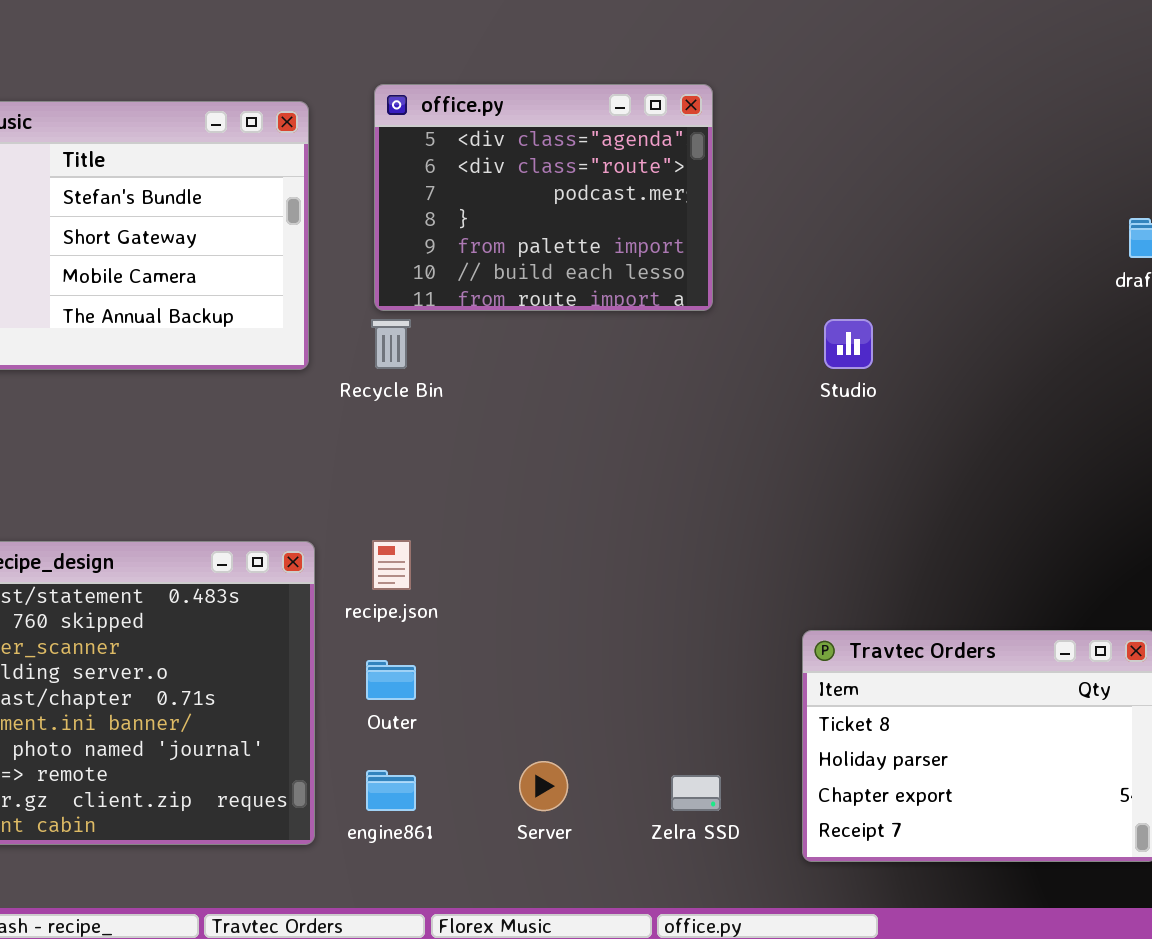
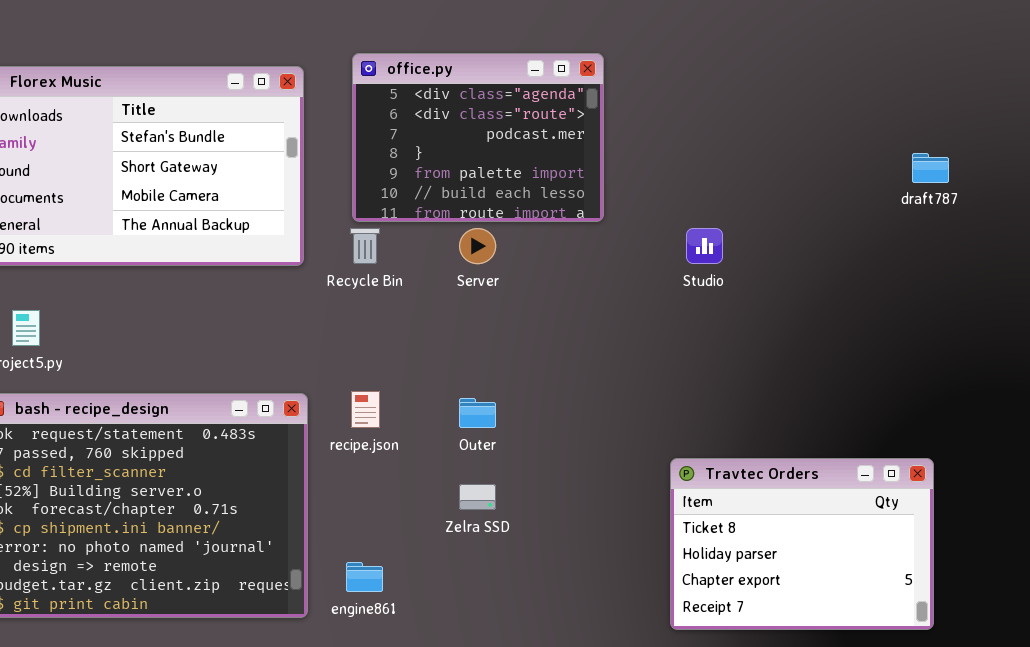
Outer: [366,660,416,700] -> [459,398,496,428], moved
Server: [519,761,568,811] -> [459,228,496,264], moved
Zelra SSD: [671,775,721,811] -> [459,484,496,510], moved

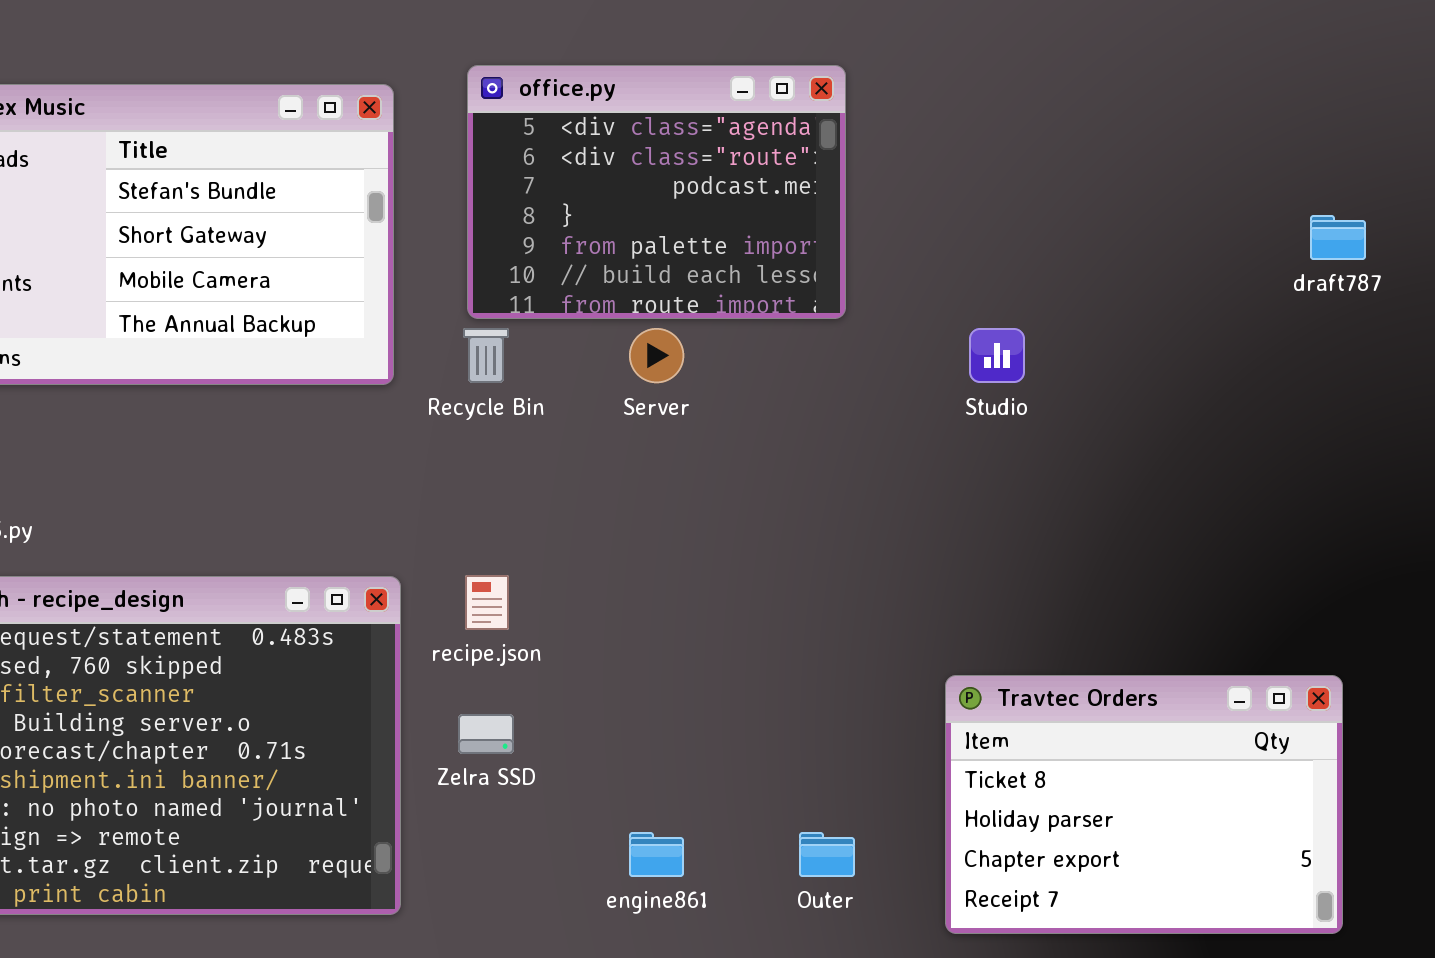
Outer: [459,398,496,428] -> [799,832,855,877], moved
Zelra SSD: [459,484,496,510] -> [458,714,514,754], moved
engine861: [346,562,383,592] -> [629,832,684,877], moved

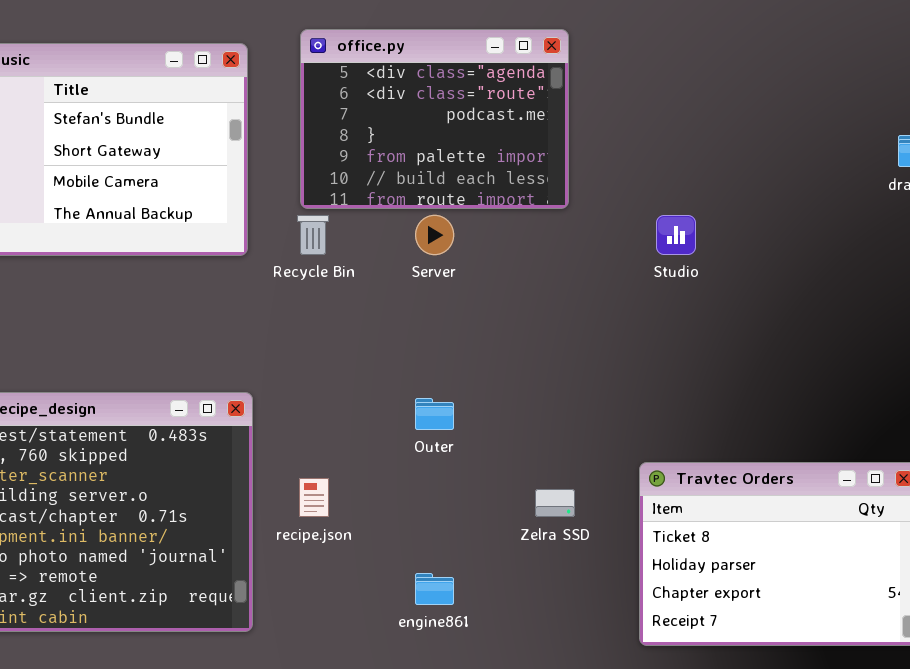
recipe.json: [465,575,509,630] -> [299,478,329,517], moved
Zelra SSD: [458,714,514,754] -> [535,489,575,517], moved
Outer: [799,832,855,877] -> [415,398,454,430], moved

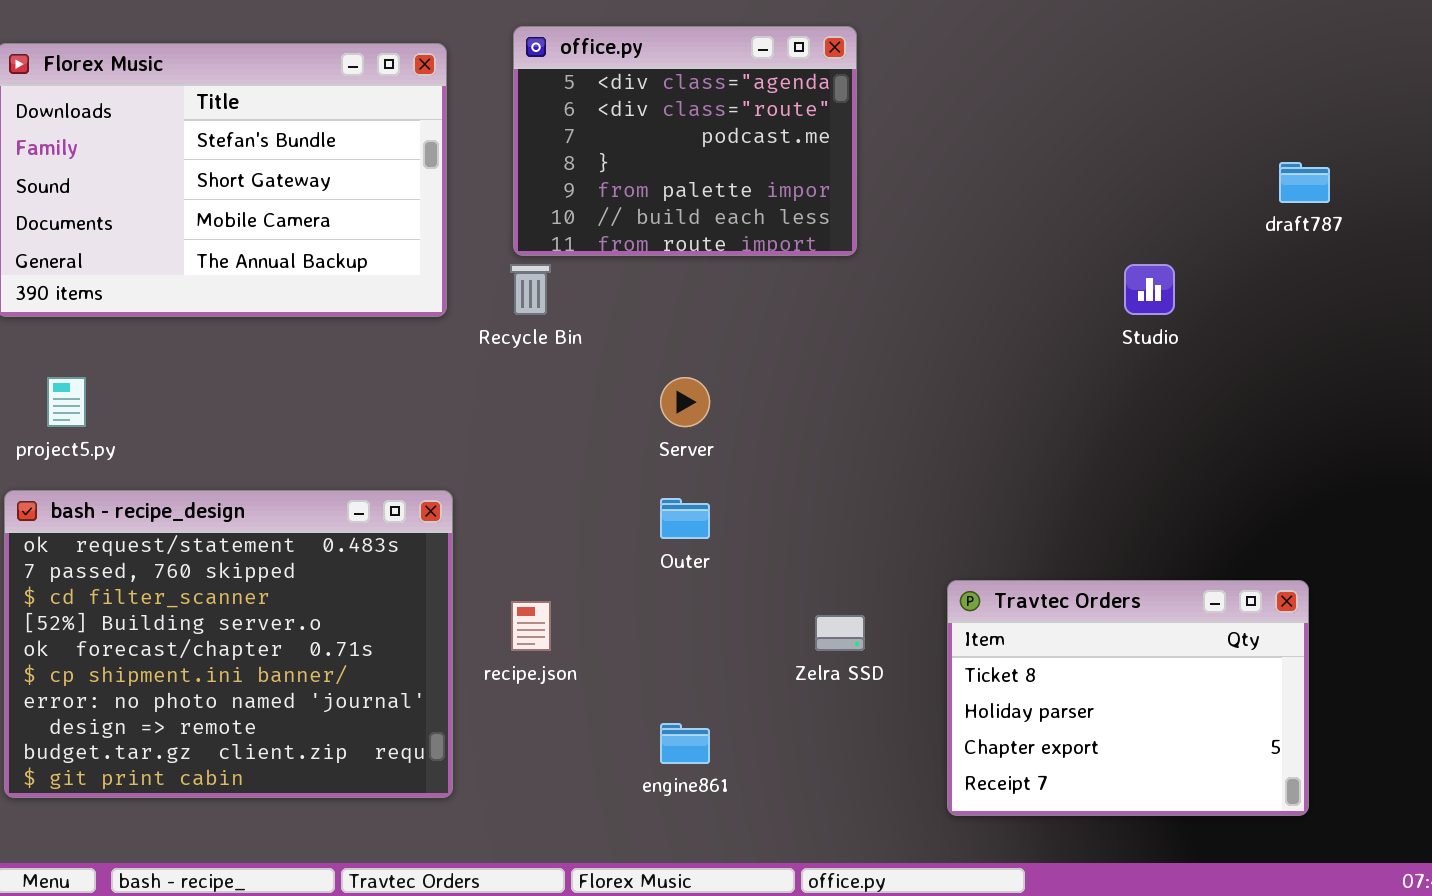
Server: [415,215,454,255] -> [660,377,710,427], moved
Studio: [656,215,696,255] -> [1124,264,1175,315], moved

